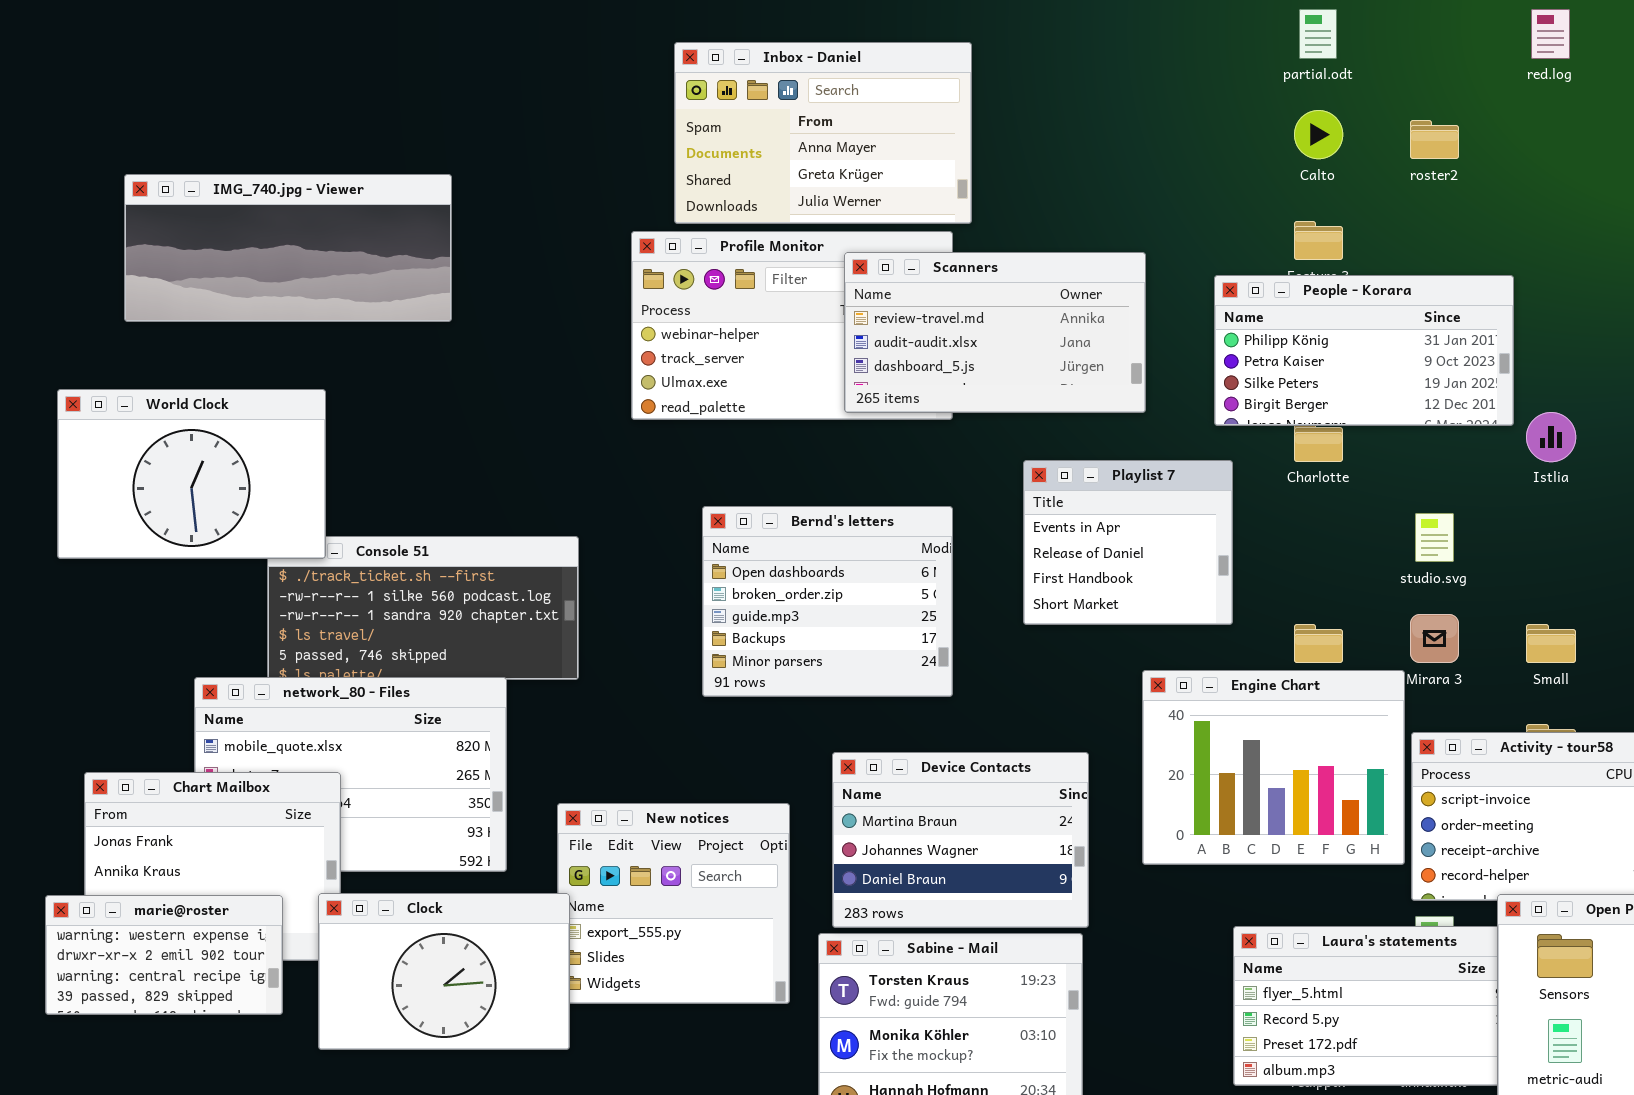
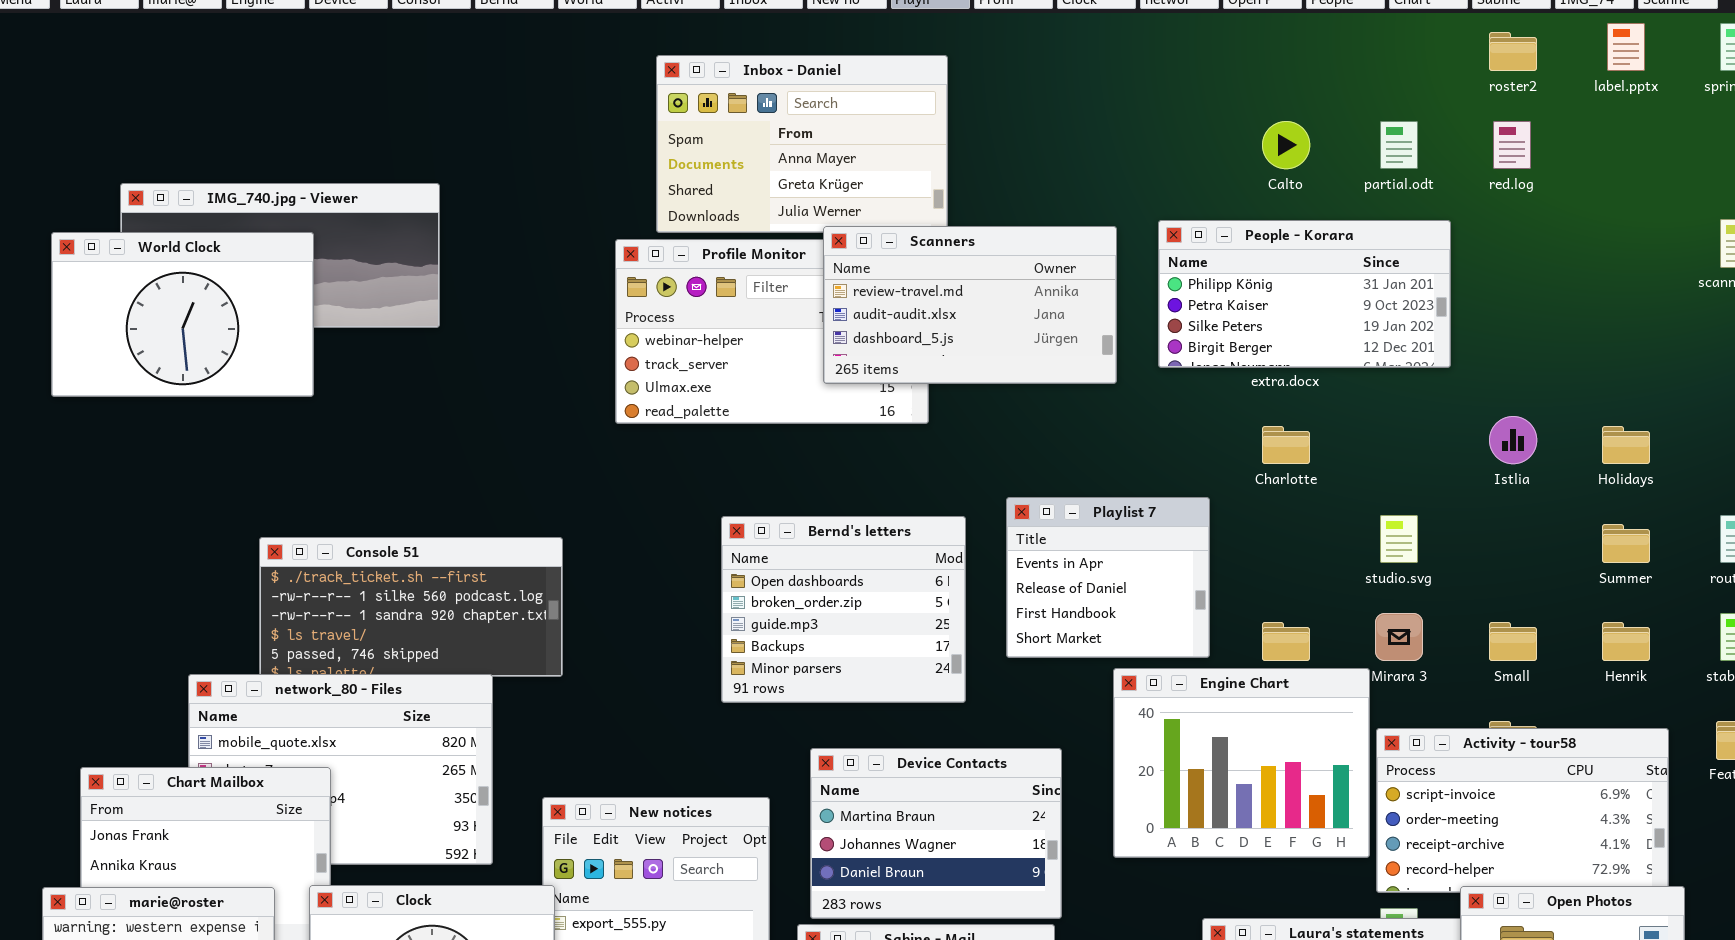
partial.odt: [1299,9,1337,59] -> [1380,121,1418,169], moved
red.log: [1531,9,1570,59] -> [1493,121,1531,169], moved
roster2: [1410,120,1459,159] -> [1489,32,1537,71], moved
Scanners: [844,252,1146,413] -> [823,226,1117,384], moved
People - Korara: [1214,275,1514,426] -> [1158,220,1451,368], moved
World Clock: [57,389,326,559] -> [51,232,314,397], moved
Playlist 7: [1023,460,1233,625] -> [1006,497,1210,658], moved
Bernd's letters: [702,506,953,697] -> [721,516,966,703], moved

